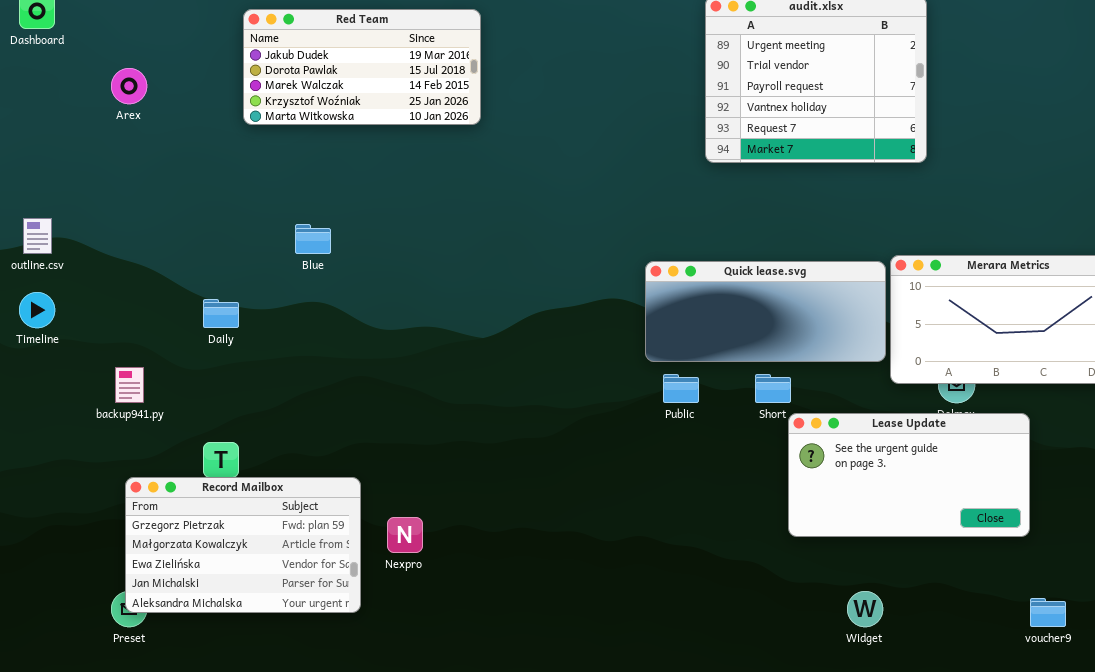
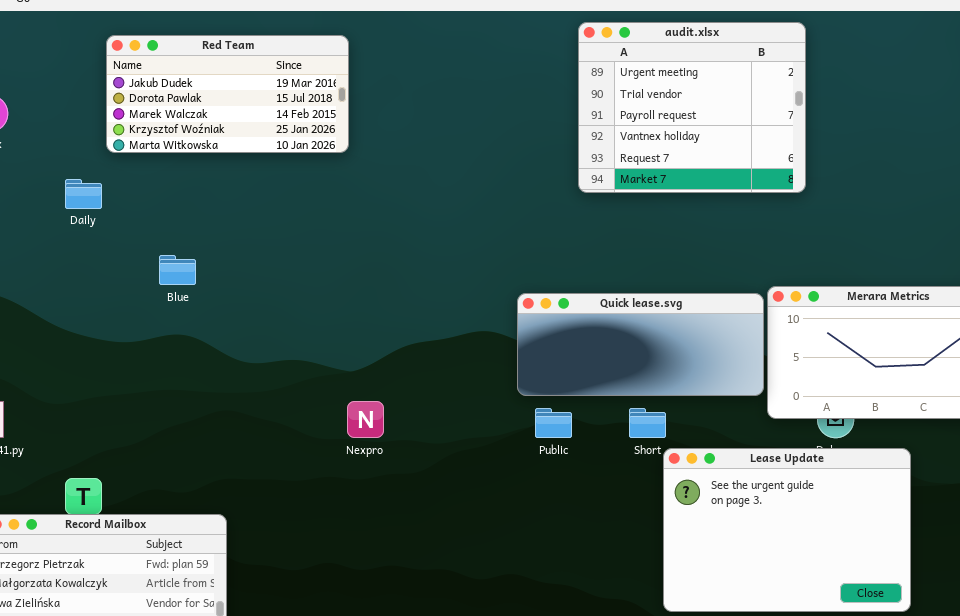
Daily: [203,299,239,328] -> [65,179,102,209], moved
Lease Update: [788,413,1030,537] -> [663,448,911,612], resized
Nexpro: [387,517,423,553] -> [347,401,384,438], moved

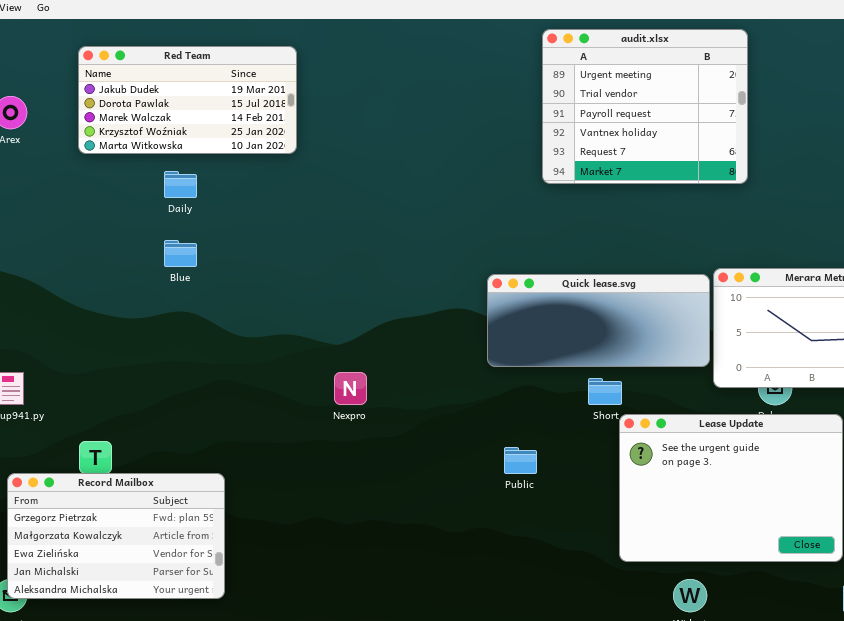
Red Team: [106,35,349,153] -> [78,46,297,154], moved
Daily: [65,179,102,209] -> [164,171,197,198], moved
Public: [535,408,572,438] -> [504,447,537,474], moved

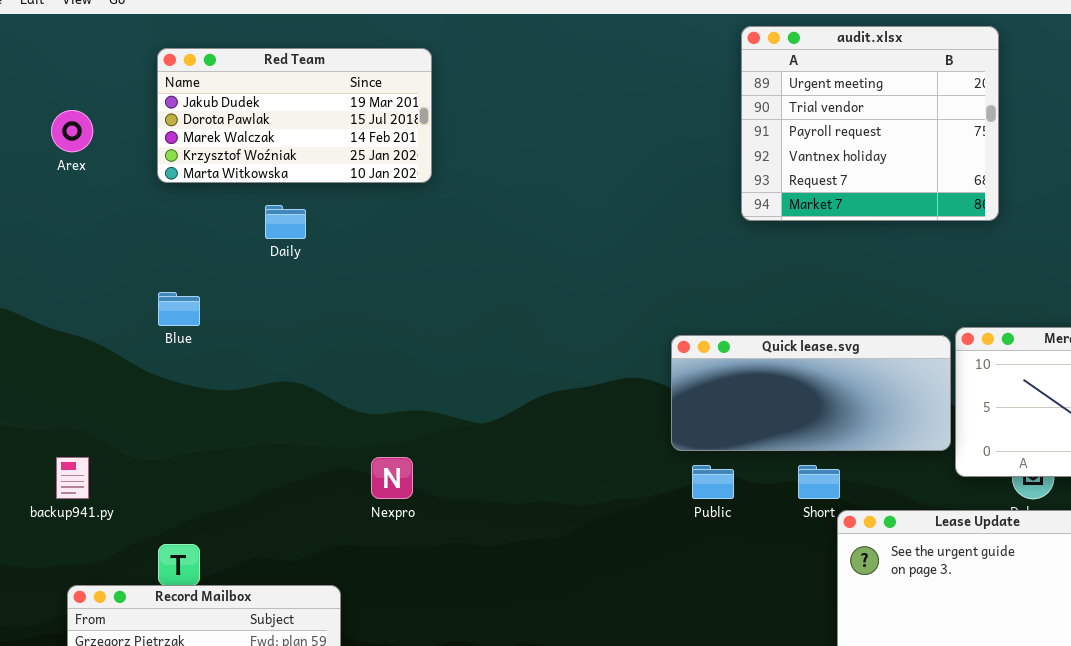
Blue: [164,240,197,267] -> [158,292,200,326], moved
Nexpro: [334,372,367,405] -> [371,457,413,499], moved
Public: [504,447,537,474] -> [692,465,734,499], moved

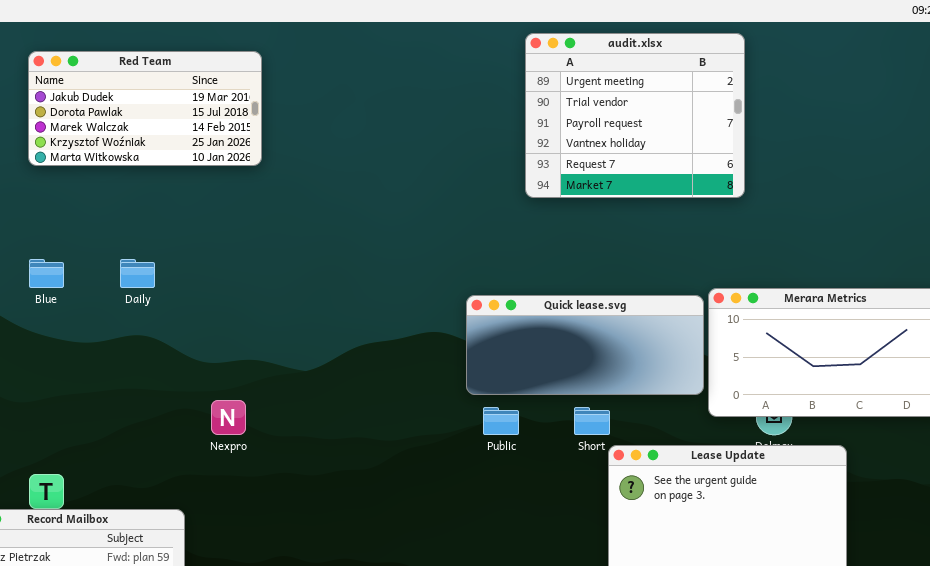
Daily: [265,205,306,239] -> [120,259,155,288], moved

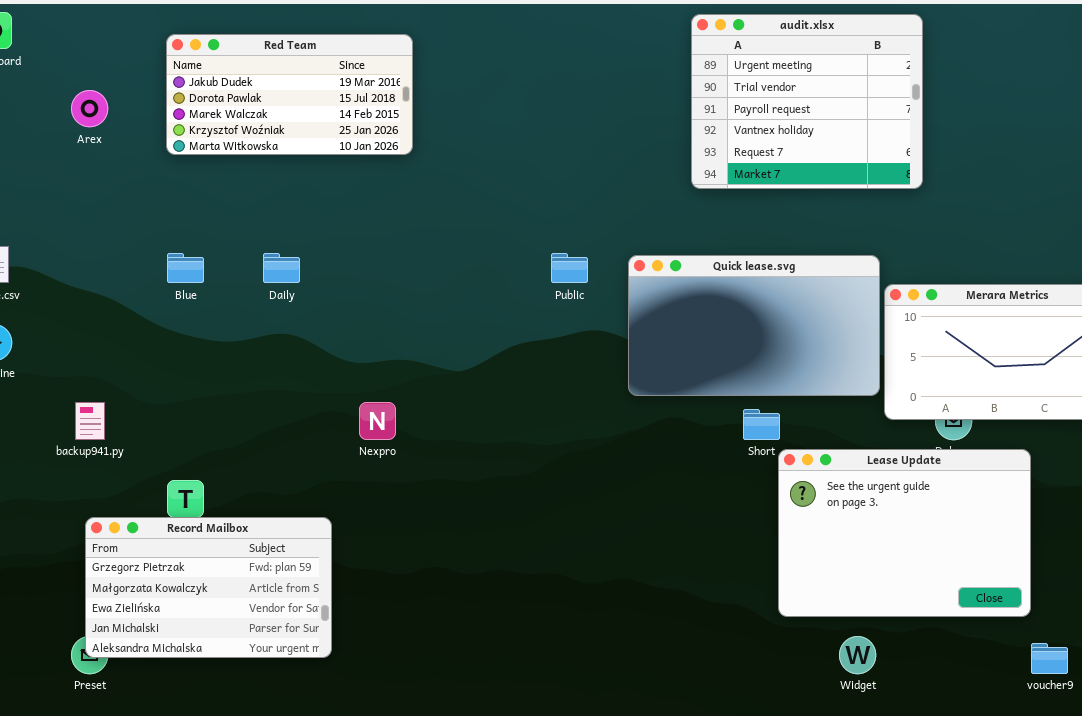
Quick lease.svg: [466,295,704,395] -> [628,255,880,396], resized
Public: [483,407,519,435] -> [551,253,588,283], moved

